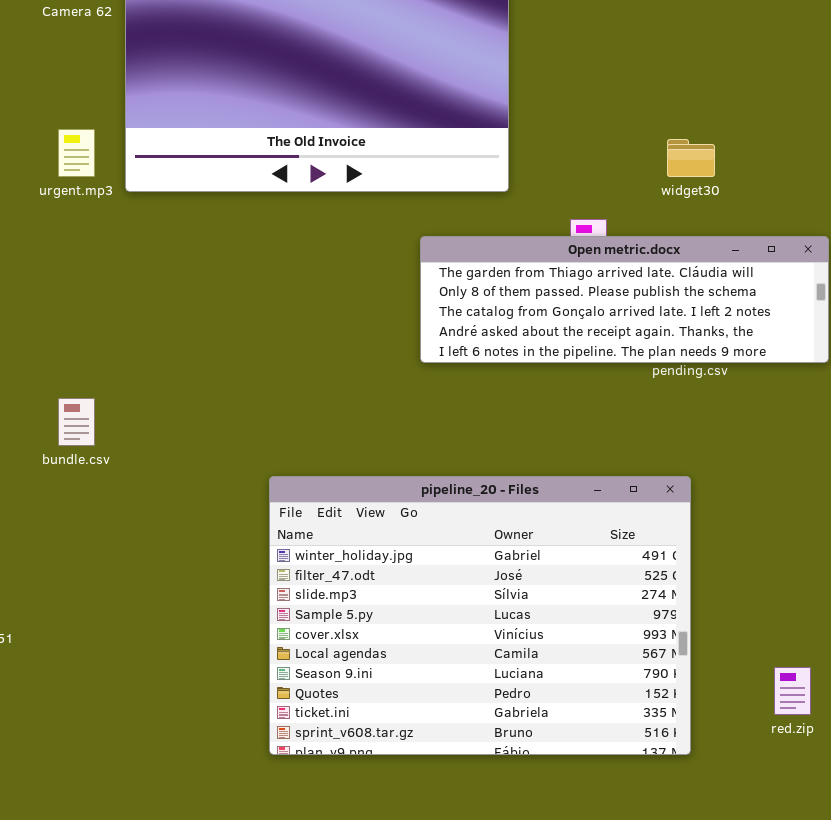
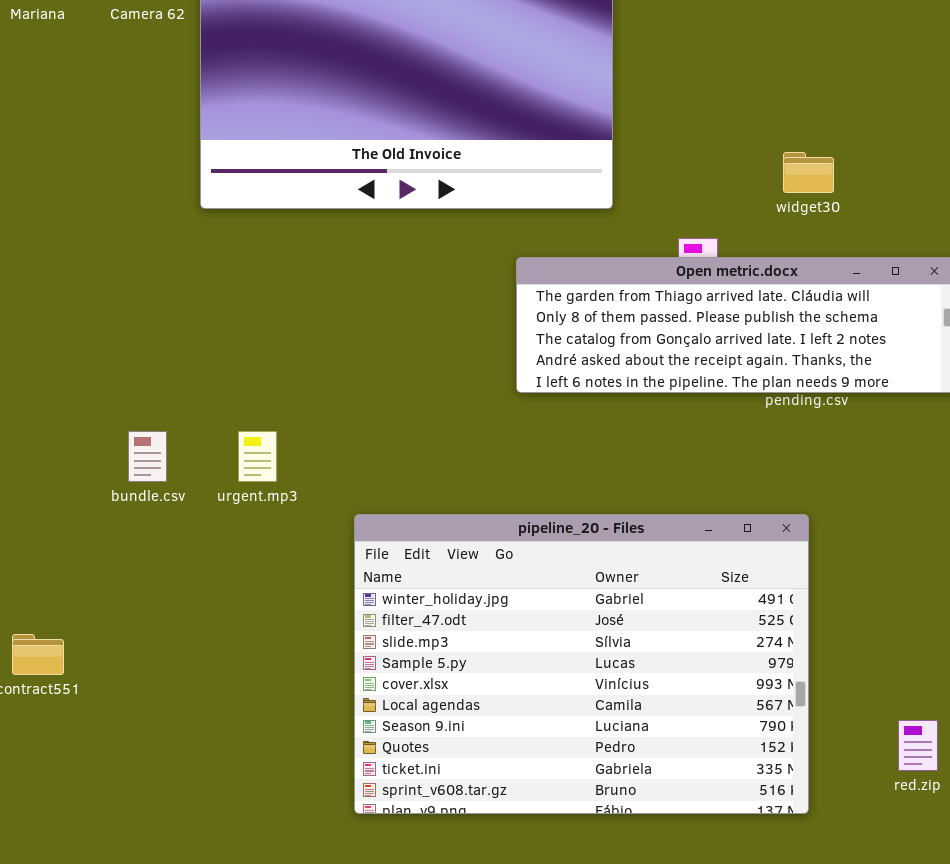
urgent.mp3: [58,129,95,177] -> [238,431,277,482], moved

